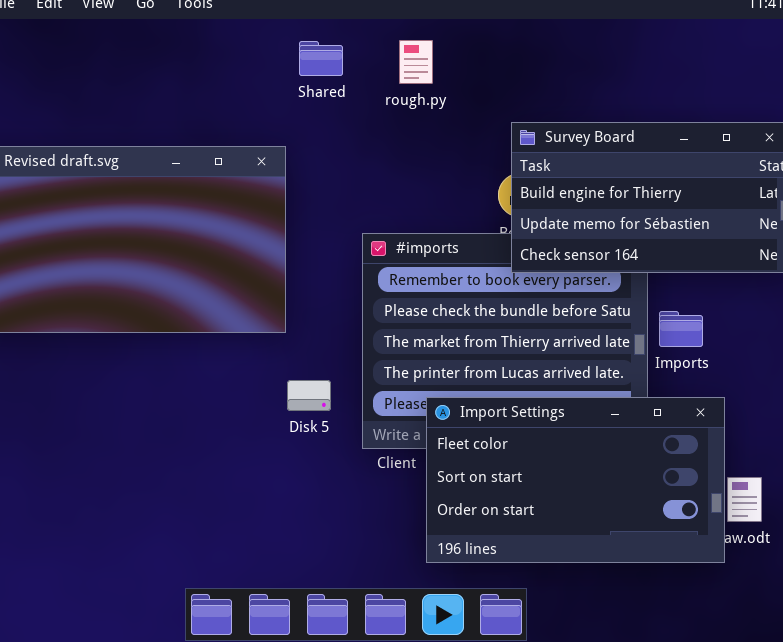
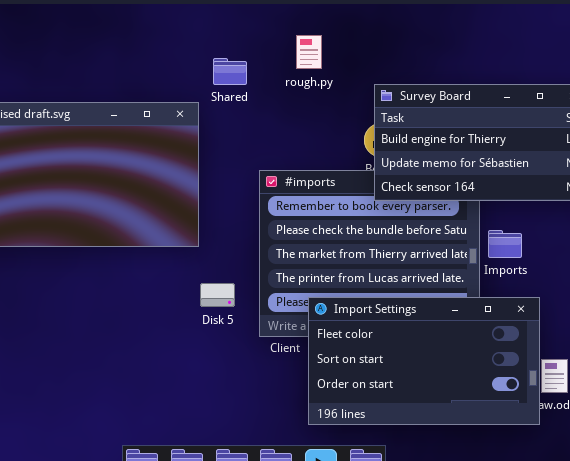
rough.py: [399,40,433,84] -> [296,35,322,69], moved
Shared: [299,41,343,76] -> [213,58,247,85], moved

